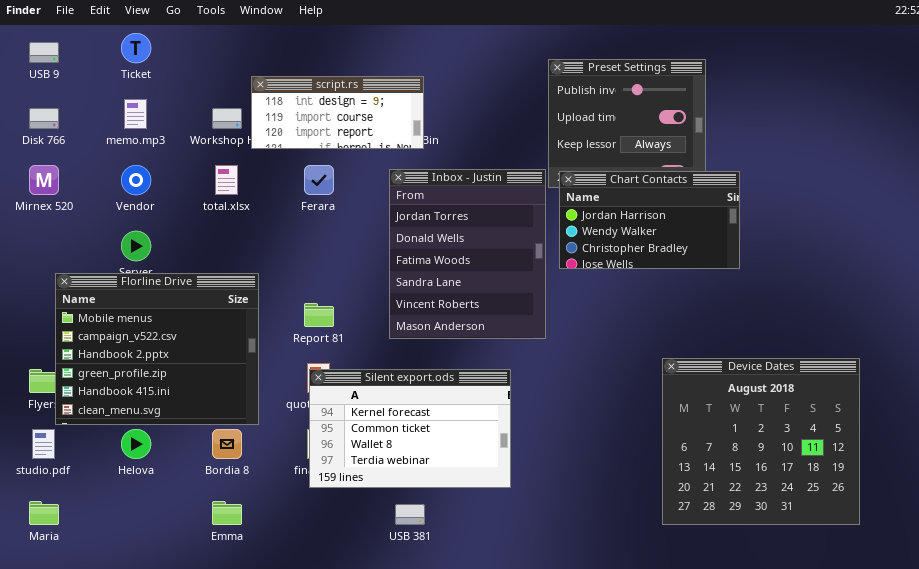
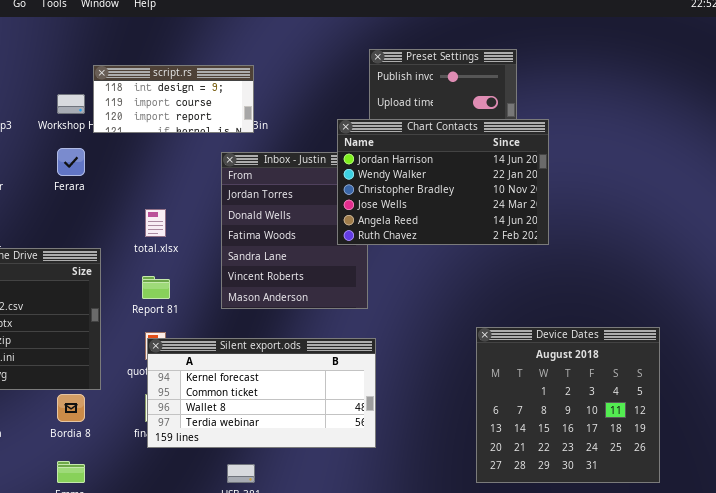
total.xlsx: [215,165,238,195] -> [145,209,166,237], moved
Ferara: [304,165,334,195] -> [57,148,85,176], moved
Chart Contacts: [559,171,740,269] -> [337,119,549,245], resized
Silent export.ods: [309,369,511,488] -> [147,338,376,448], resized

